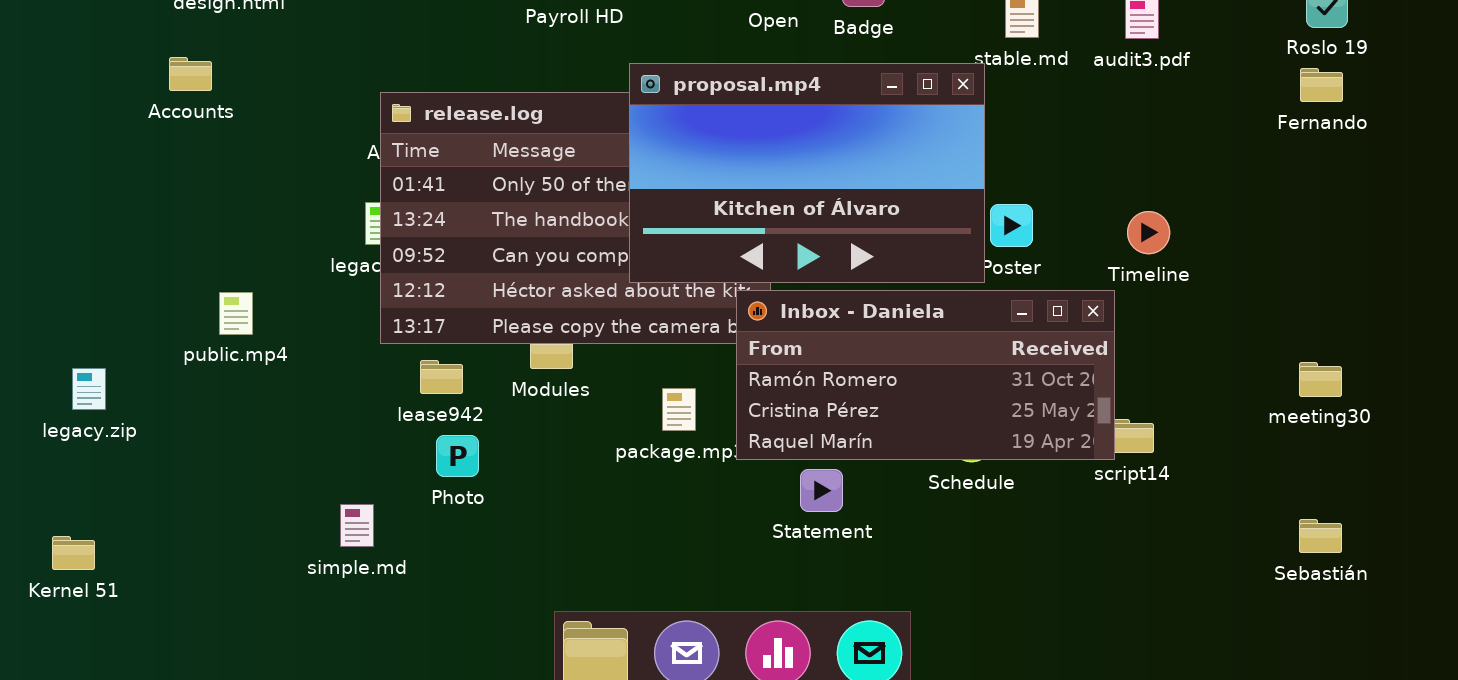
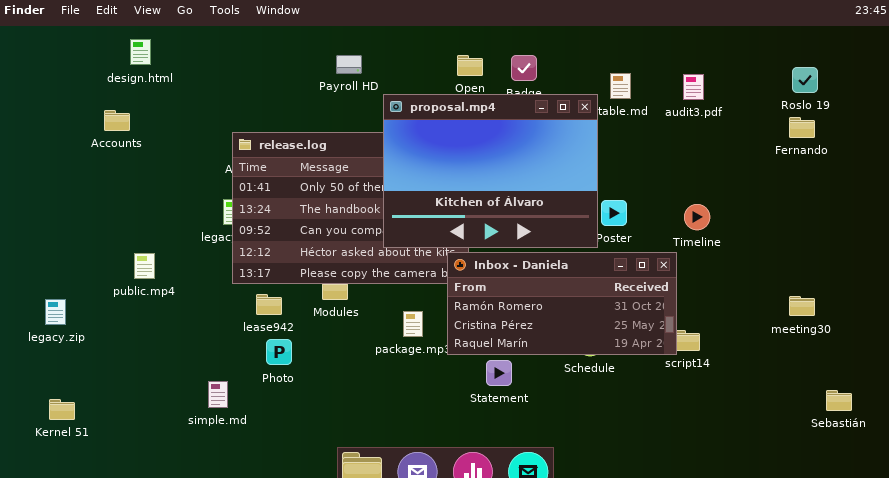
proposal.mp4: [629,63,985,283] -> [383,94,598,248], resized
Sebastián: [1299,519,1342,553] -> [826,390,852,411], moved
Kernel 51: [52,536,95,570] -> [49,399,75,420], moved

